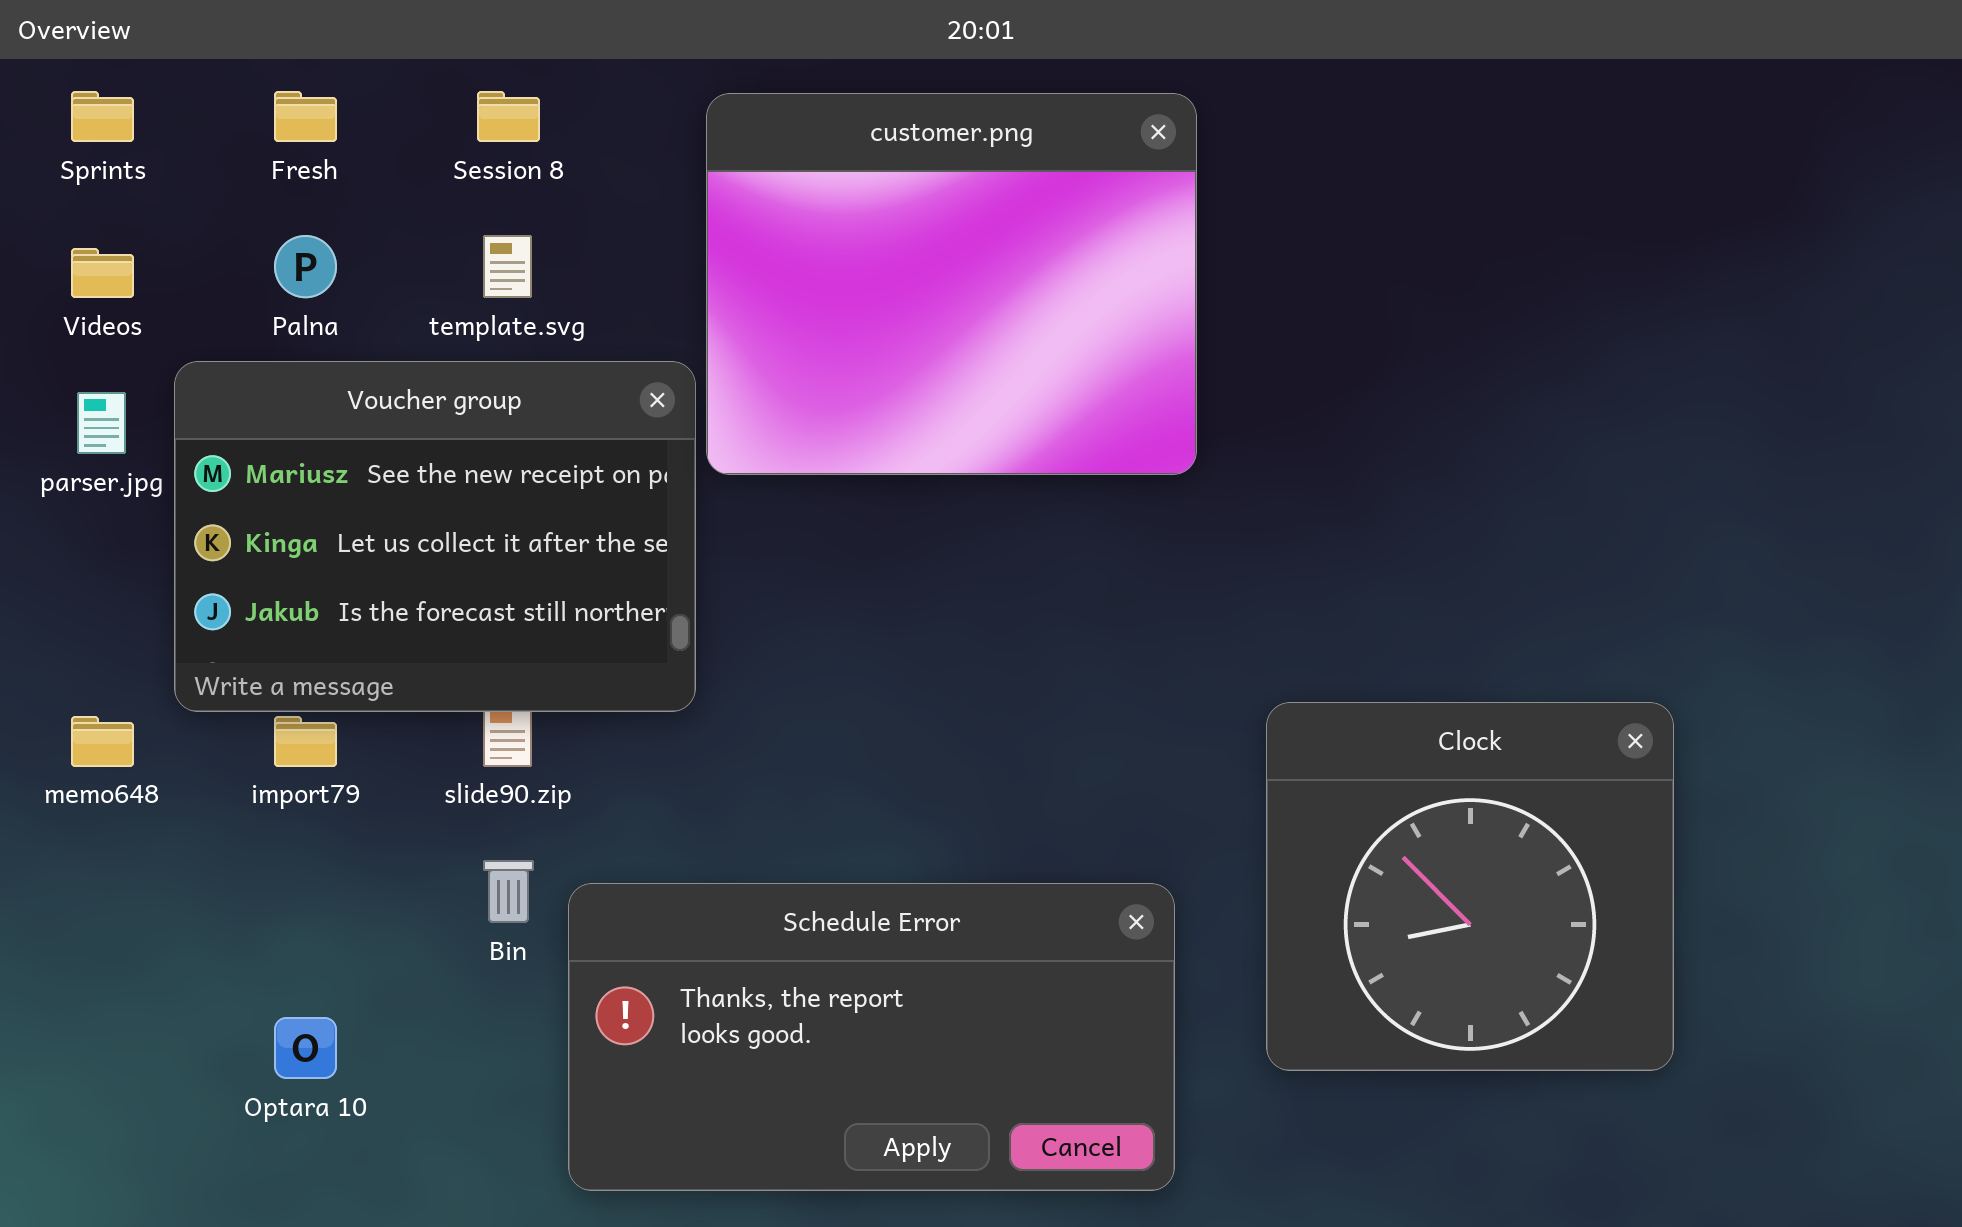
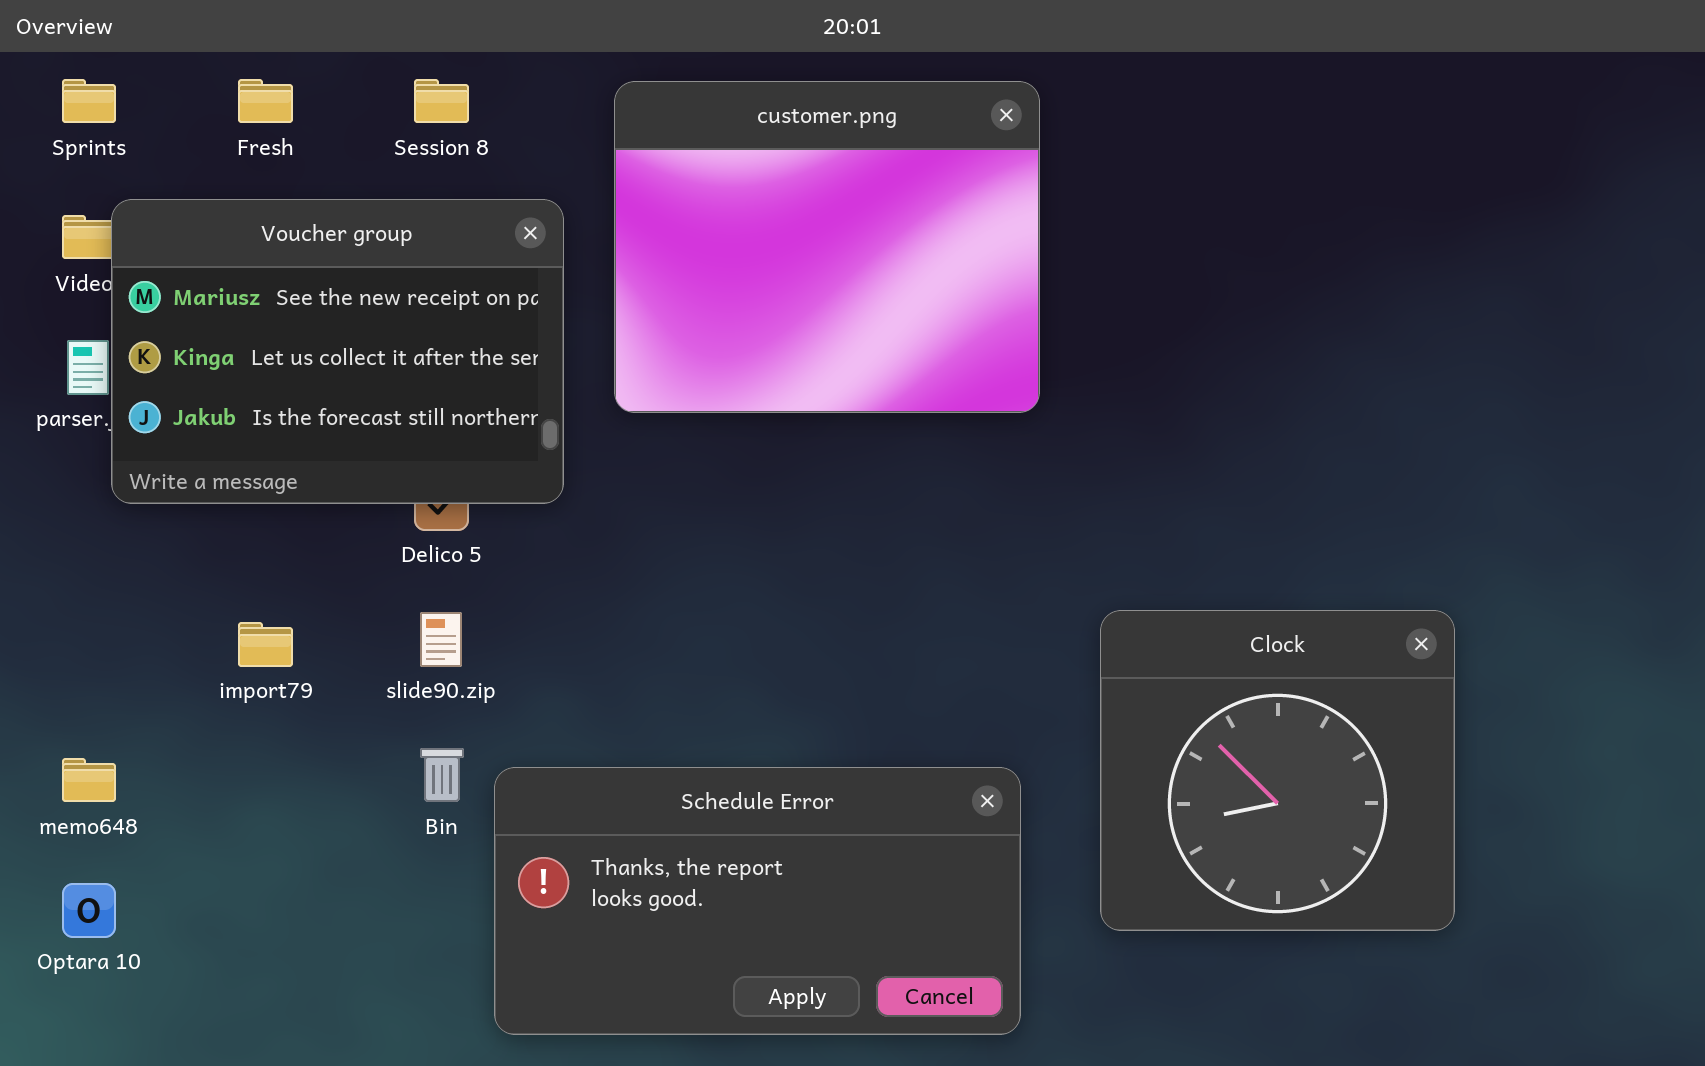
Voucher group: [174,361,696,712] -> [111,199,564,504], moved
memo648: [71,716,134,767] -> [62,758,116,802], moved
Optara 10: [274,1017,337,1079] -> [62,883,116,938], moved

